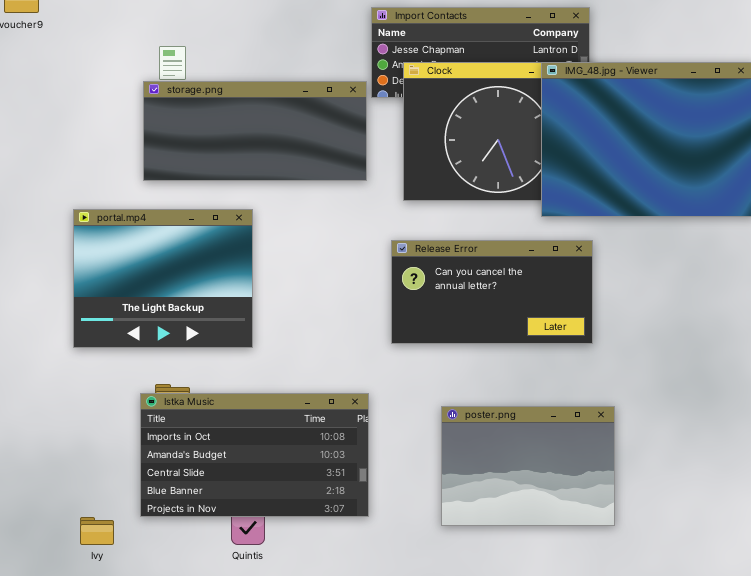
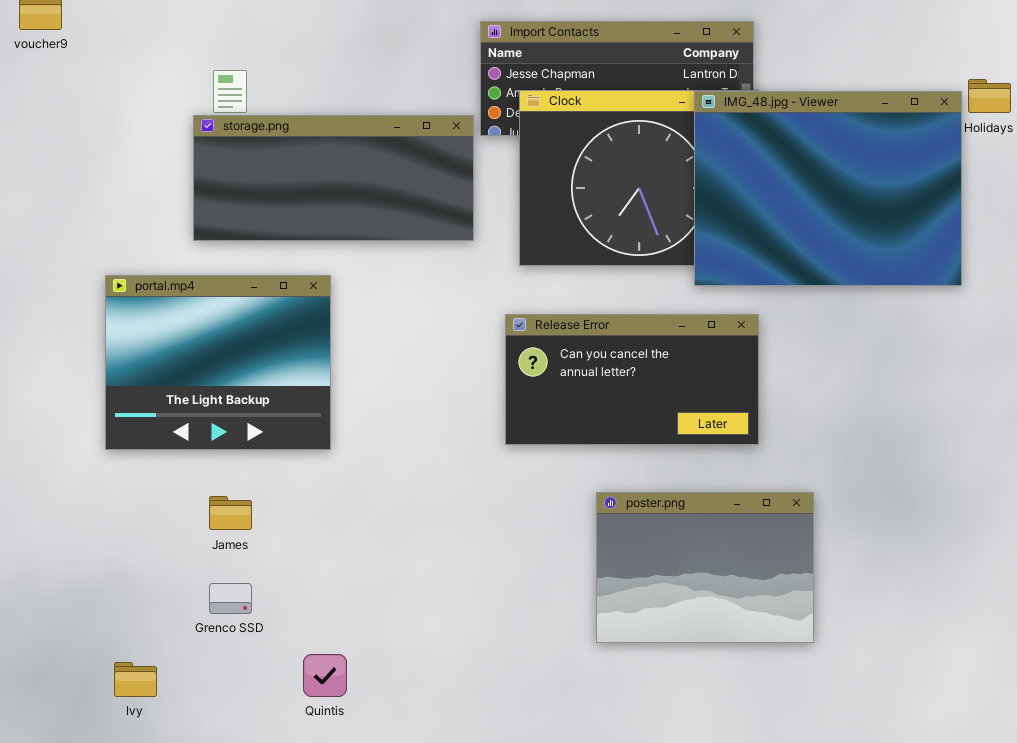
Istka Music: [140,393,369,517] -> none, closed
poster.png: [441,406,615,526] -> [596,492,814,643], moved

